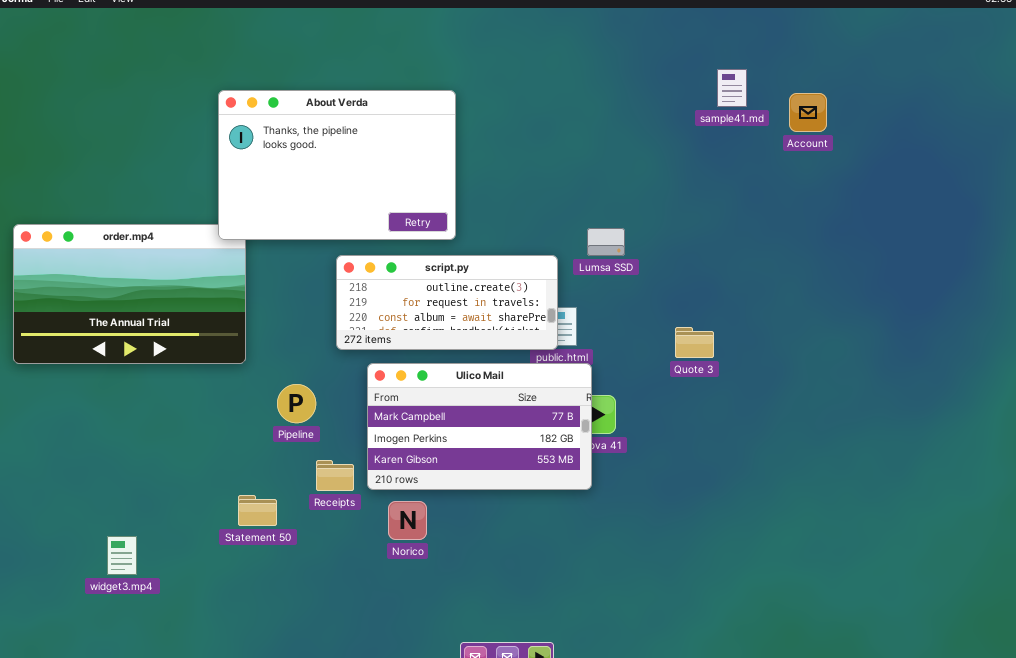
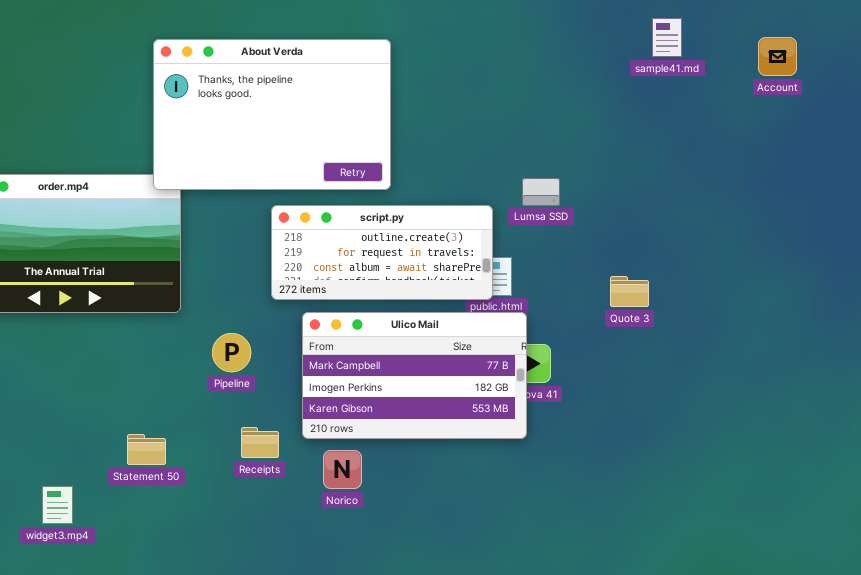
Account: [789,93,827,132] -> [758,37,797,76], moved
Receipts: [316,460,354,491] -> [241,427,279,458], moved
Statement 50: [238,495,277,526] -> [127,434,166,465], moved

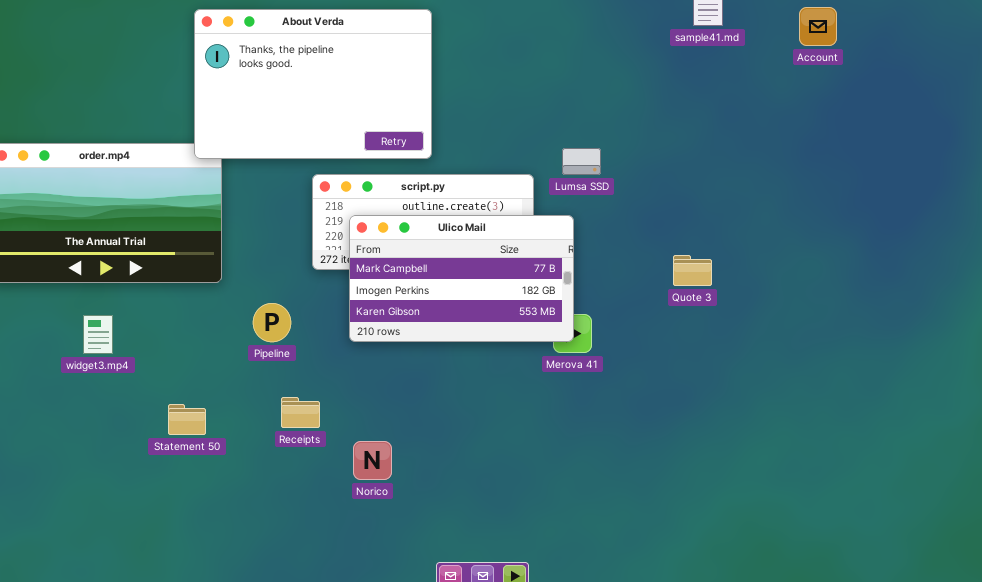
Quote 3: [610,276,649,307] -> [673,255,712,286], moved
Ulico Mail: [302,312,527,439] -> [349,215,574,342], moved
Norico: [323,450,362,489] -> [353,441,392,480], moved
widget3.mp4: [42,486,73,524] -> [83,315,113,354], moved

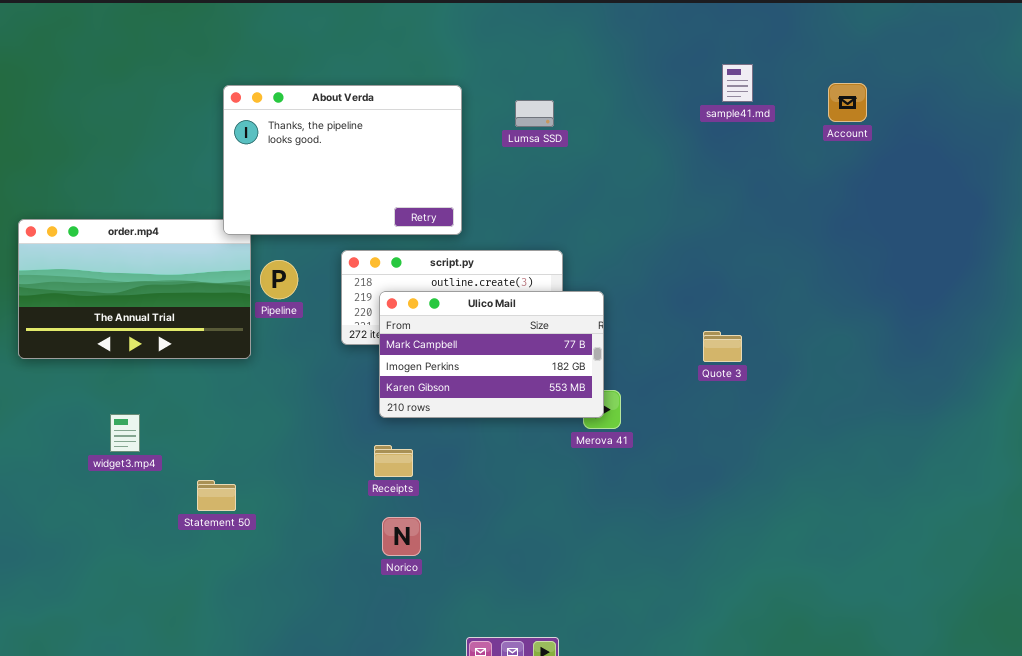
Lumsa SSD: [562,148,601,175] -> [515,100,554,127], moved
Pipeline: [253,303,291,342] -> [260,260,298,299], moved
widget3.mp4: [83,315,113,354] -> [110,414,140,452], moved
Receipts: [281,397,320,428] -> [374,445,413,477], moved

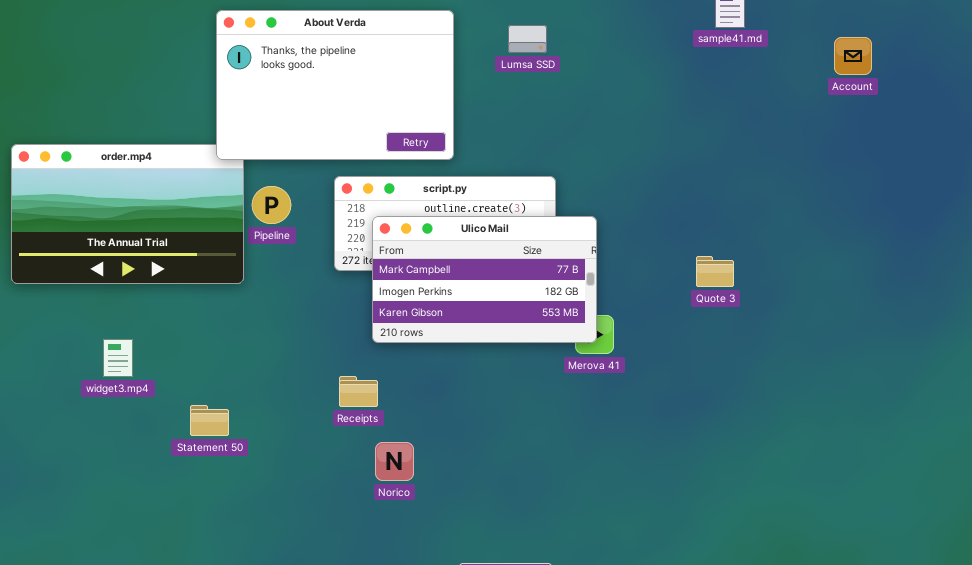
Account: [828,83,867,122] -> [834,37,872,75], moved
Receipts: [374,445,413,477] -> [339,376,378,407], moved

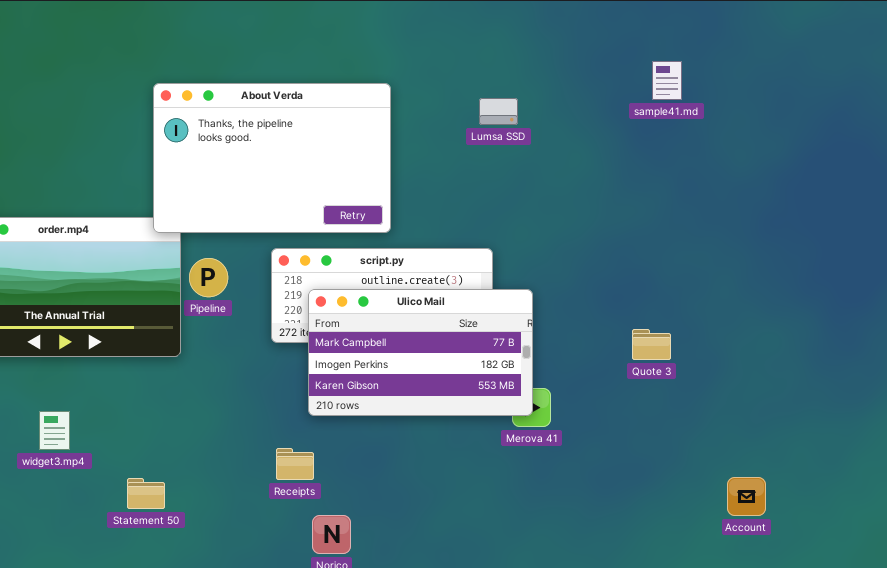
Lumsa SSD: [508,25,547,53] -> [479,98,518,125], moved
Account: [834,37,872,75] -> [727,477,766,516], moved

